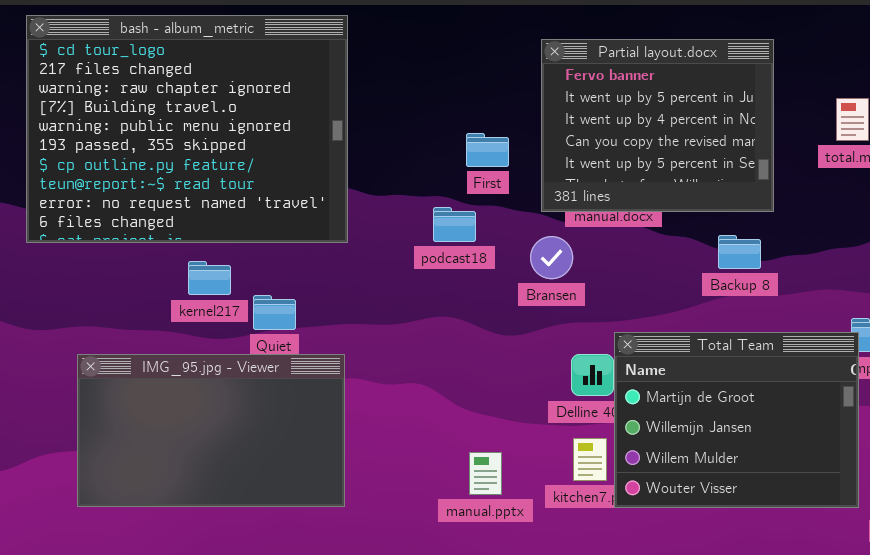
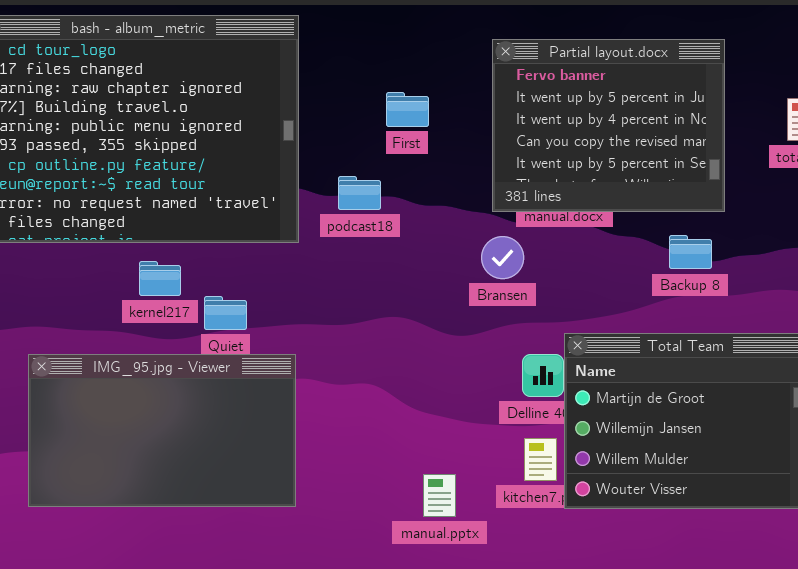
First: [466,133,509,167] -> [386,92,429,127], moved
podcast18: [433,207,476,242] -> [338,176,381,210], moved
manual.pptx: [469,452,502,495] -> [423,474,456,517], moved

